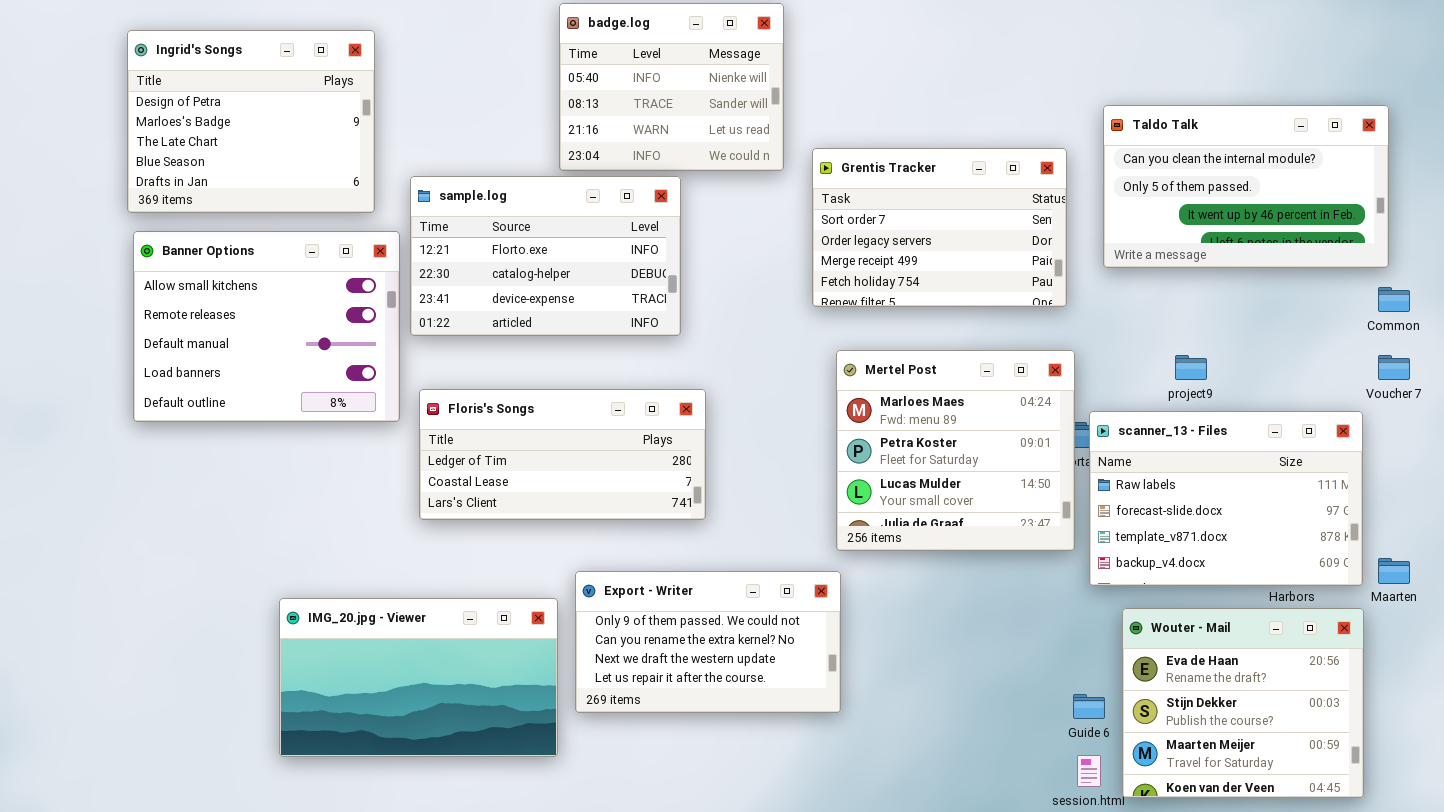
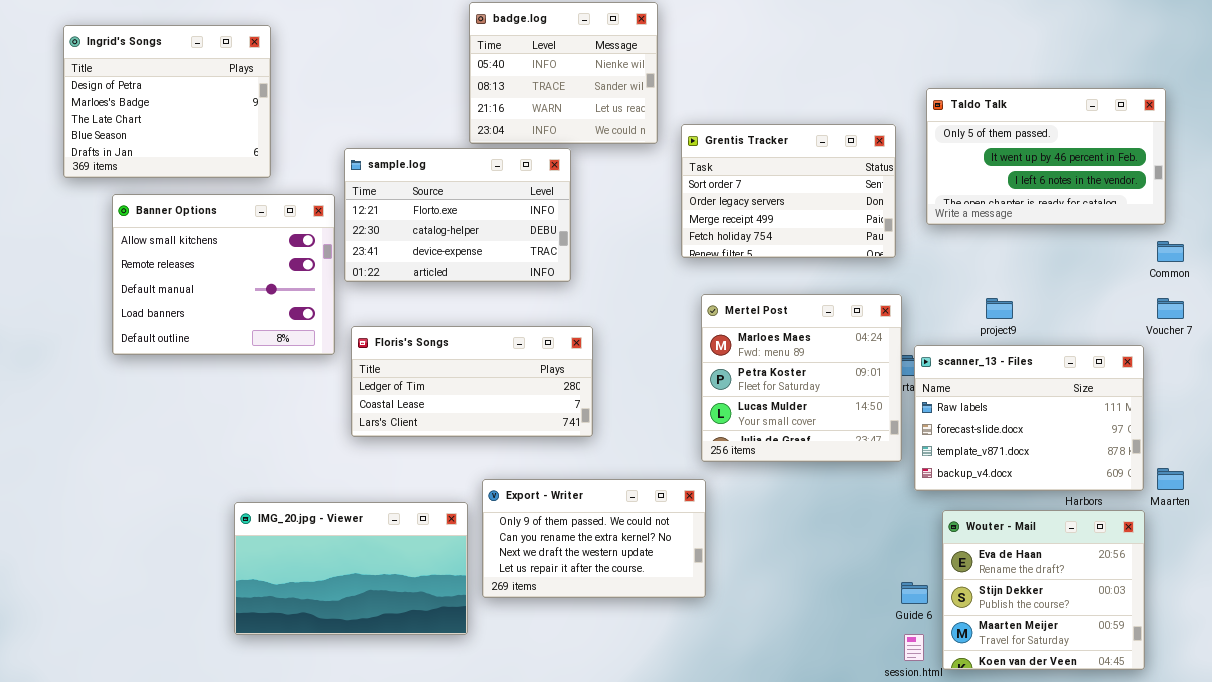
Ingrid's Songs: [127,30,375,213] -> [63,25,271,178], moved
Taldo Talk: [1103,105,1389,268] -> [926,88,1166,225], scrolled down 1 row

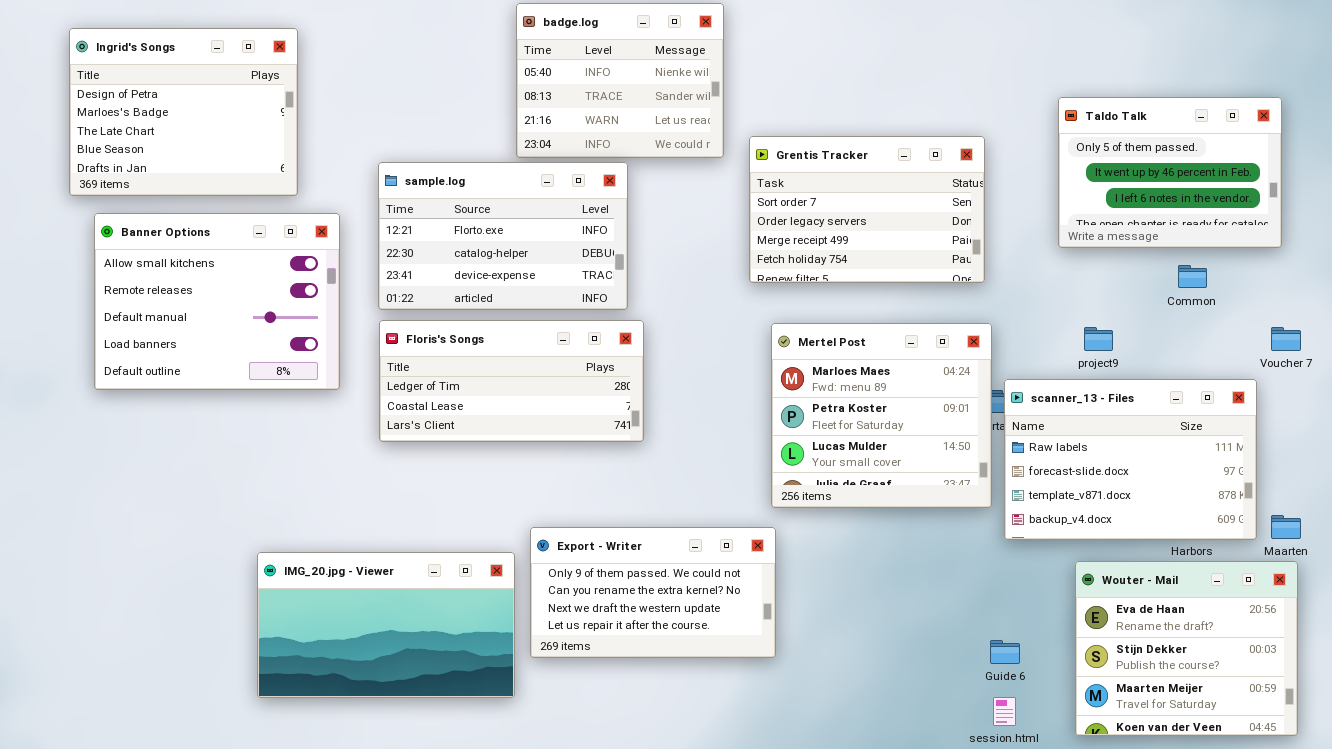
Taldo Talk: [926,88,1166,225] -> [1058,97,1282,248], resized
Banner Options: [112,194,335,355] -> [94,213,340,390], moved
Common: [1157,241,1184,262] -> [1178,265,1207,288], moved
Floris's Songs: [351,326,593,437] -> [379,320,644,442], moved
Wouter - Mail: [942,510,1145,670] -> [1075,561,1298,736], moved

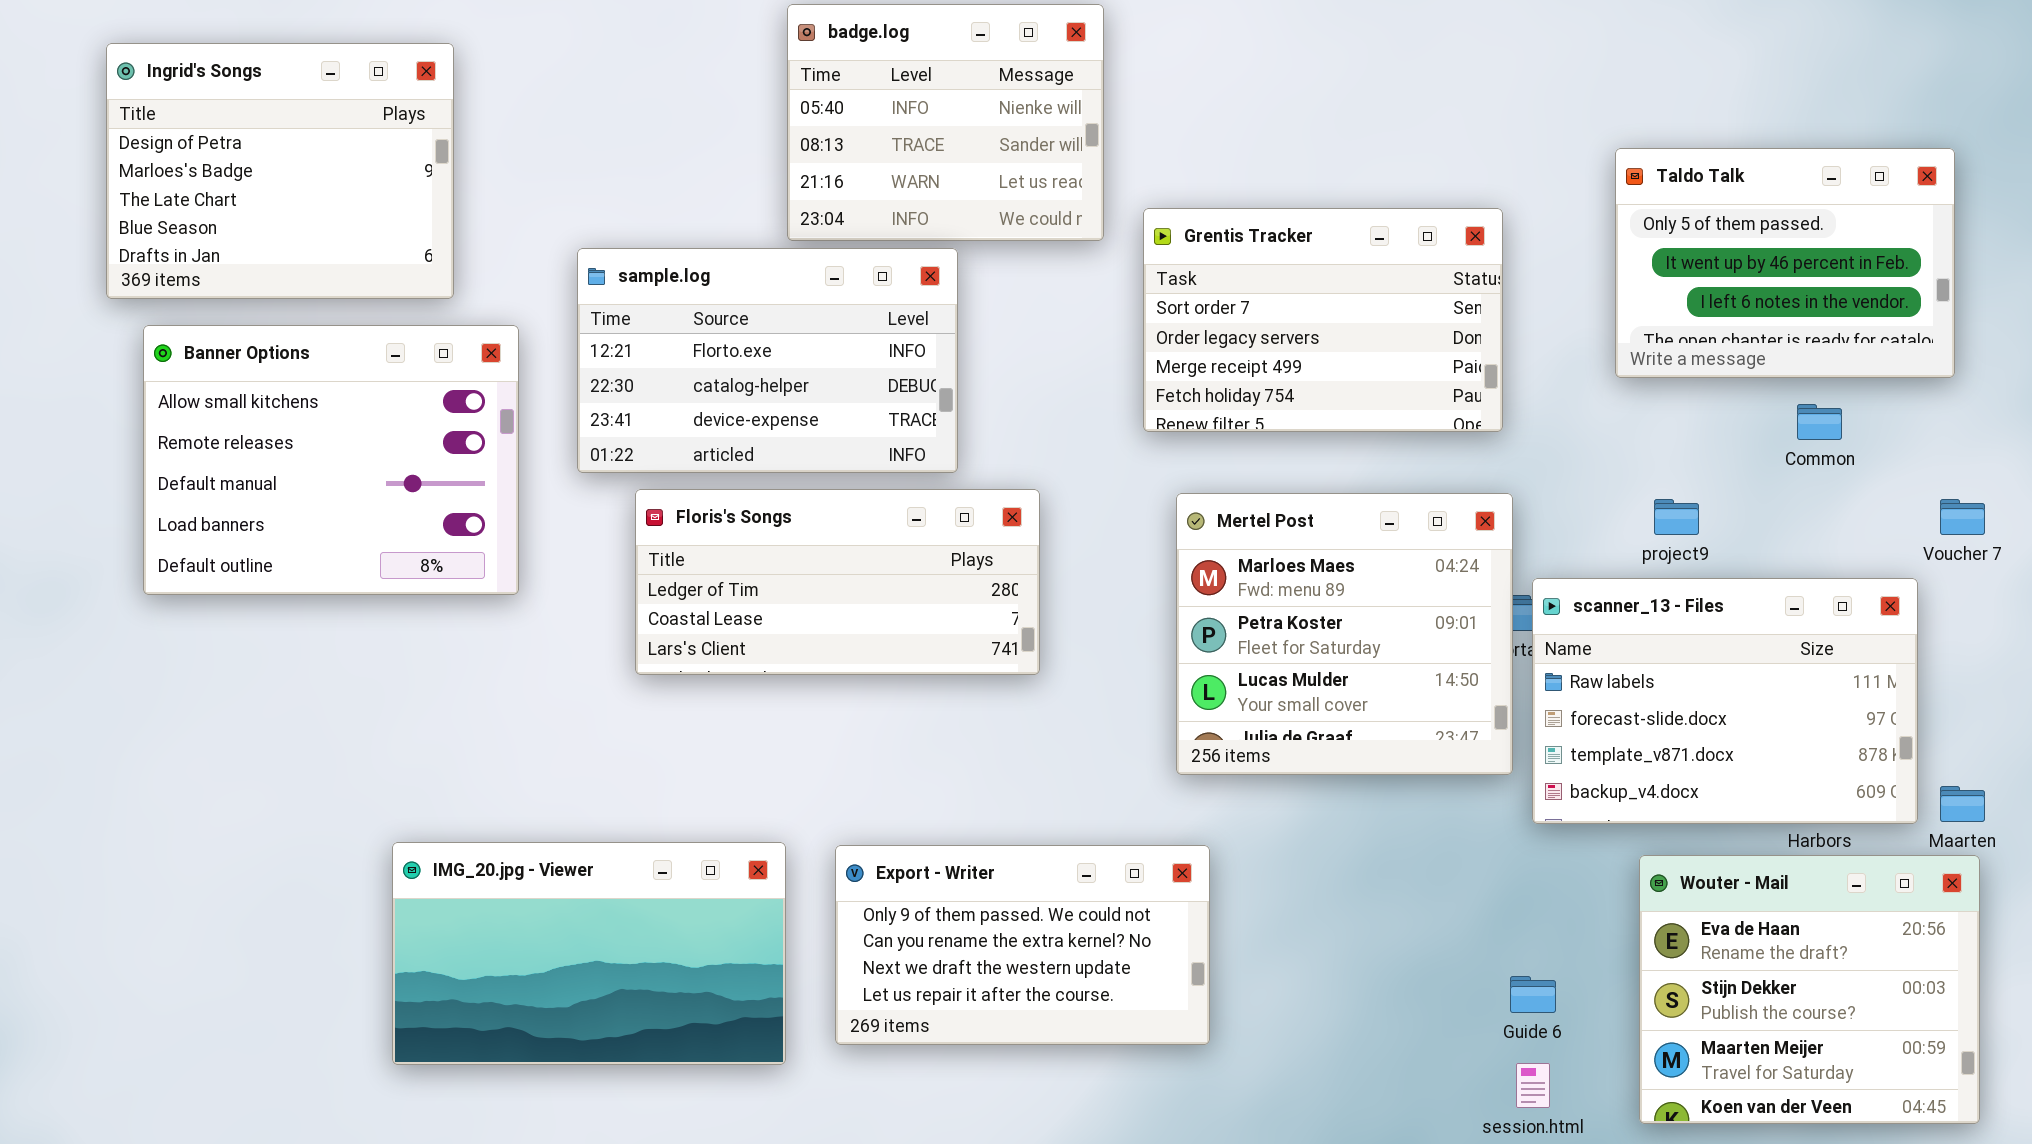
Floris's Songs: [379,320,644,442] -> [635,489,1040,675], moved
Export - Writer: [530,527,776,658] -> [835,845,1210,1045], moved

